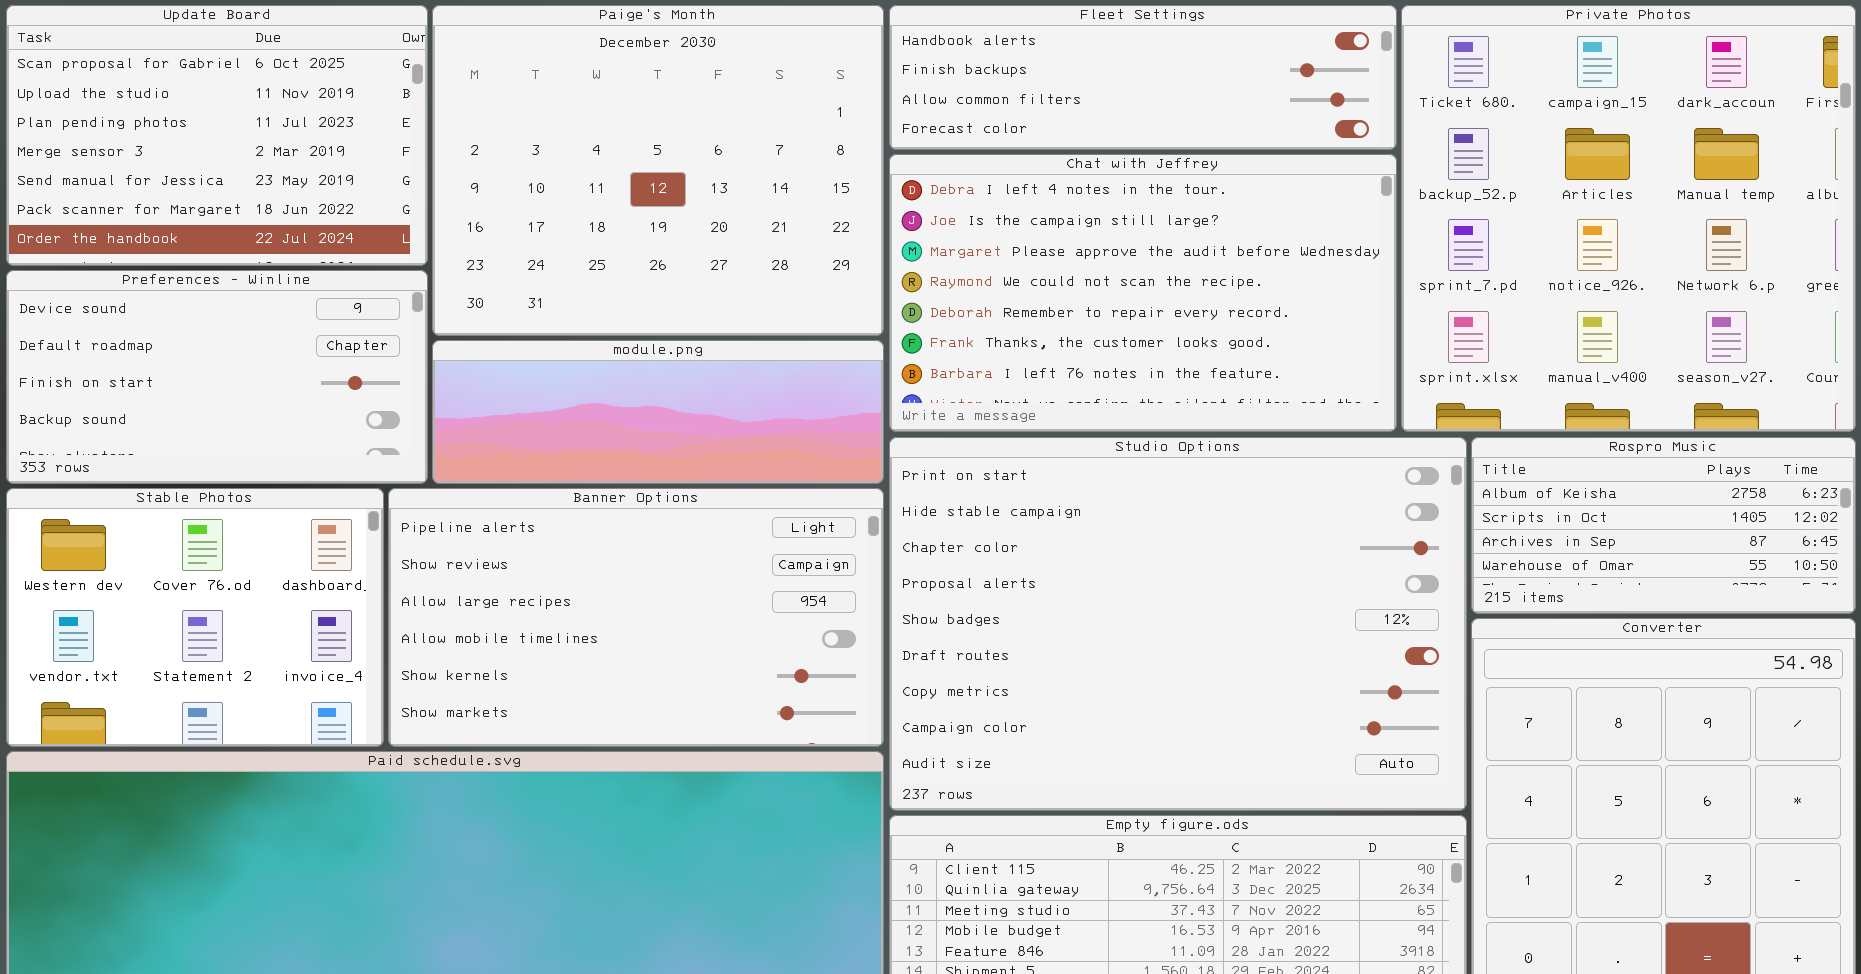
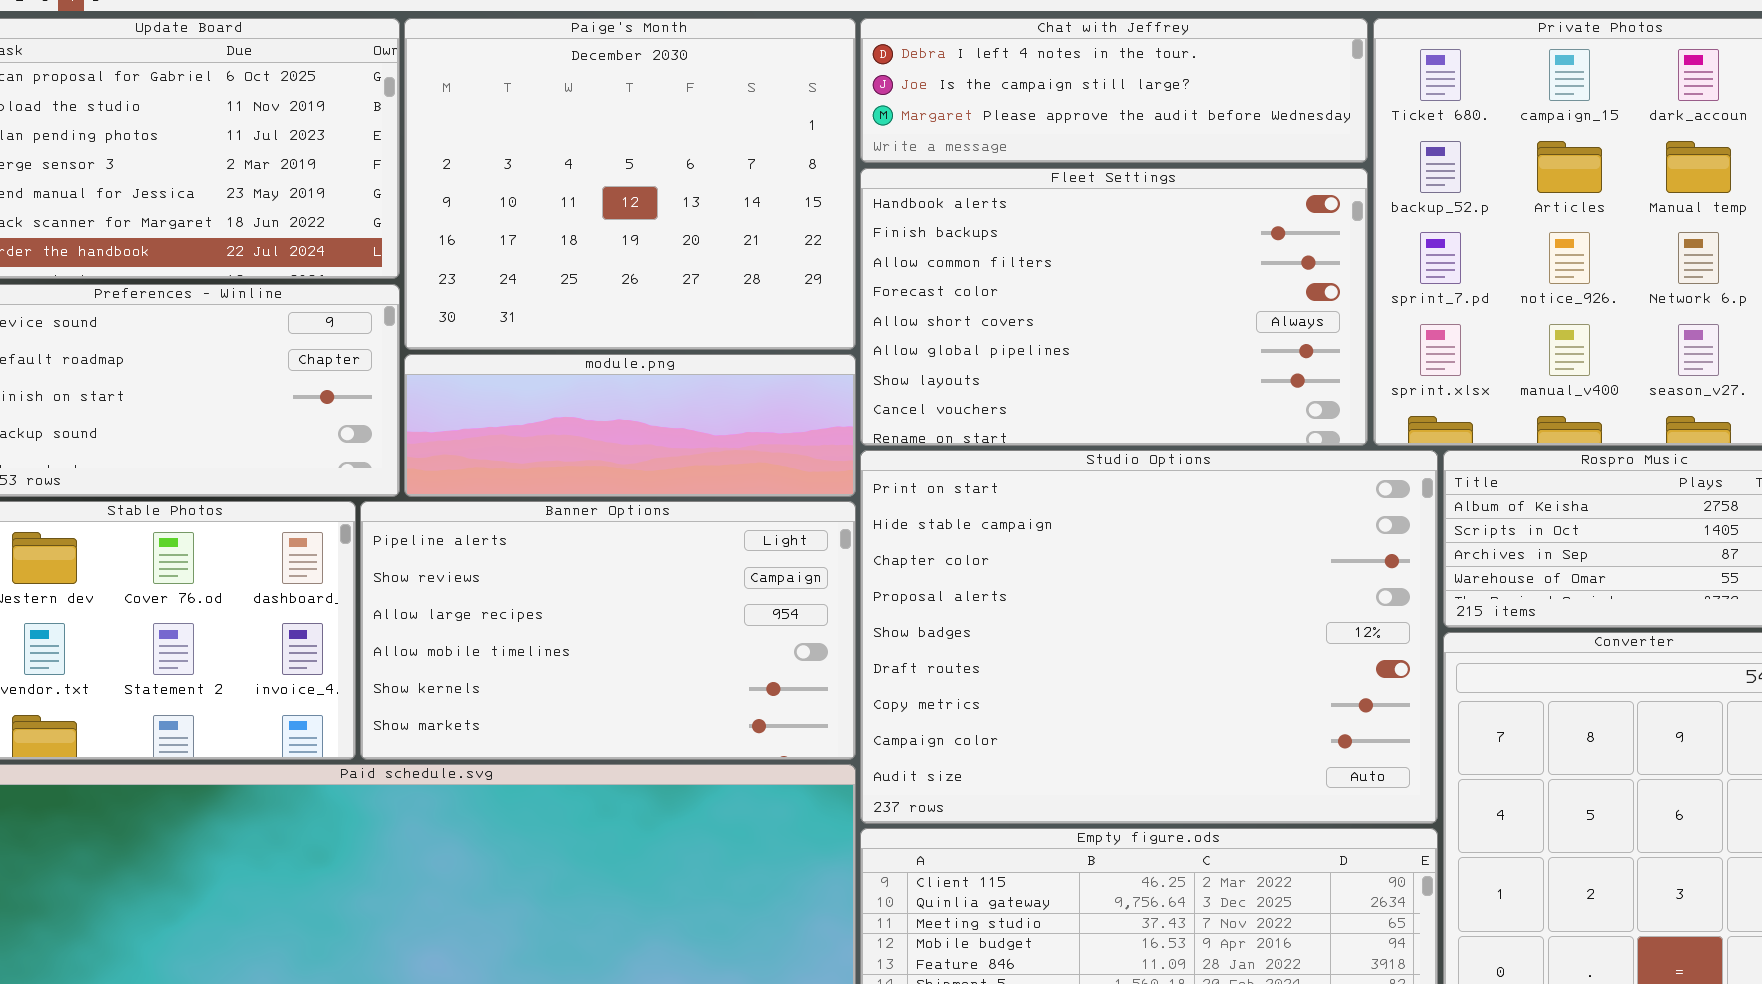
Fleet Settings: [889,5,1397,150] -> [860,168,1368,446], moved, resized
Chat with Jeffrey: [889,154,1397,432] -> [860,18,1368,163], moved, resized

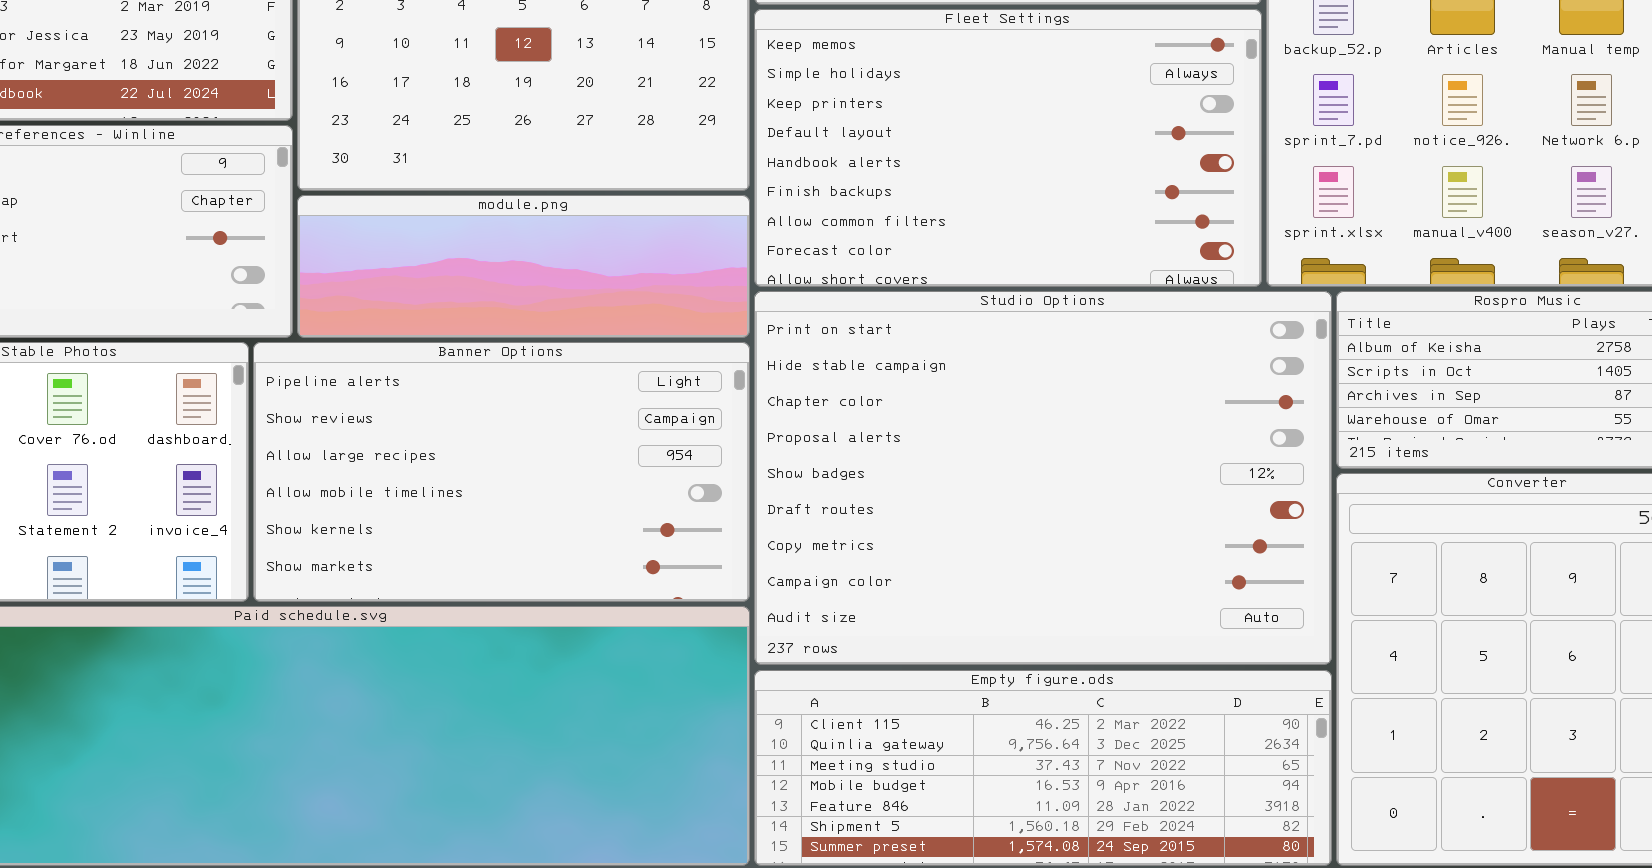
Fleet Settings: [860,168,1368,446] -> [754,9,1262,287], scrolled up 4 rows

